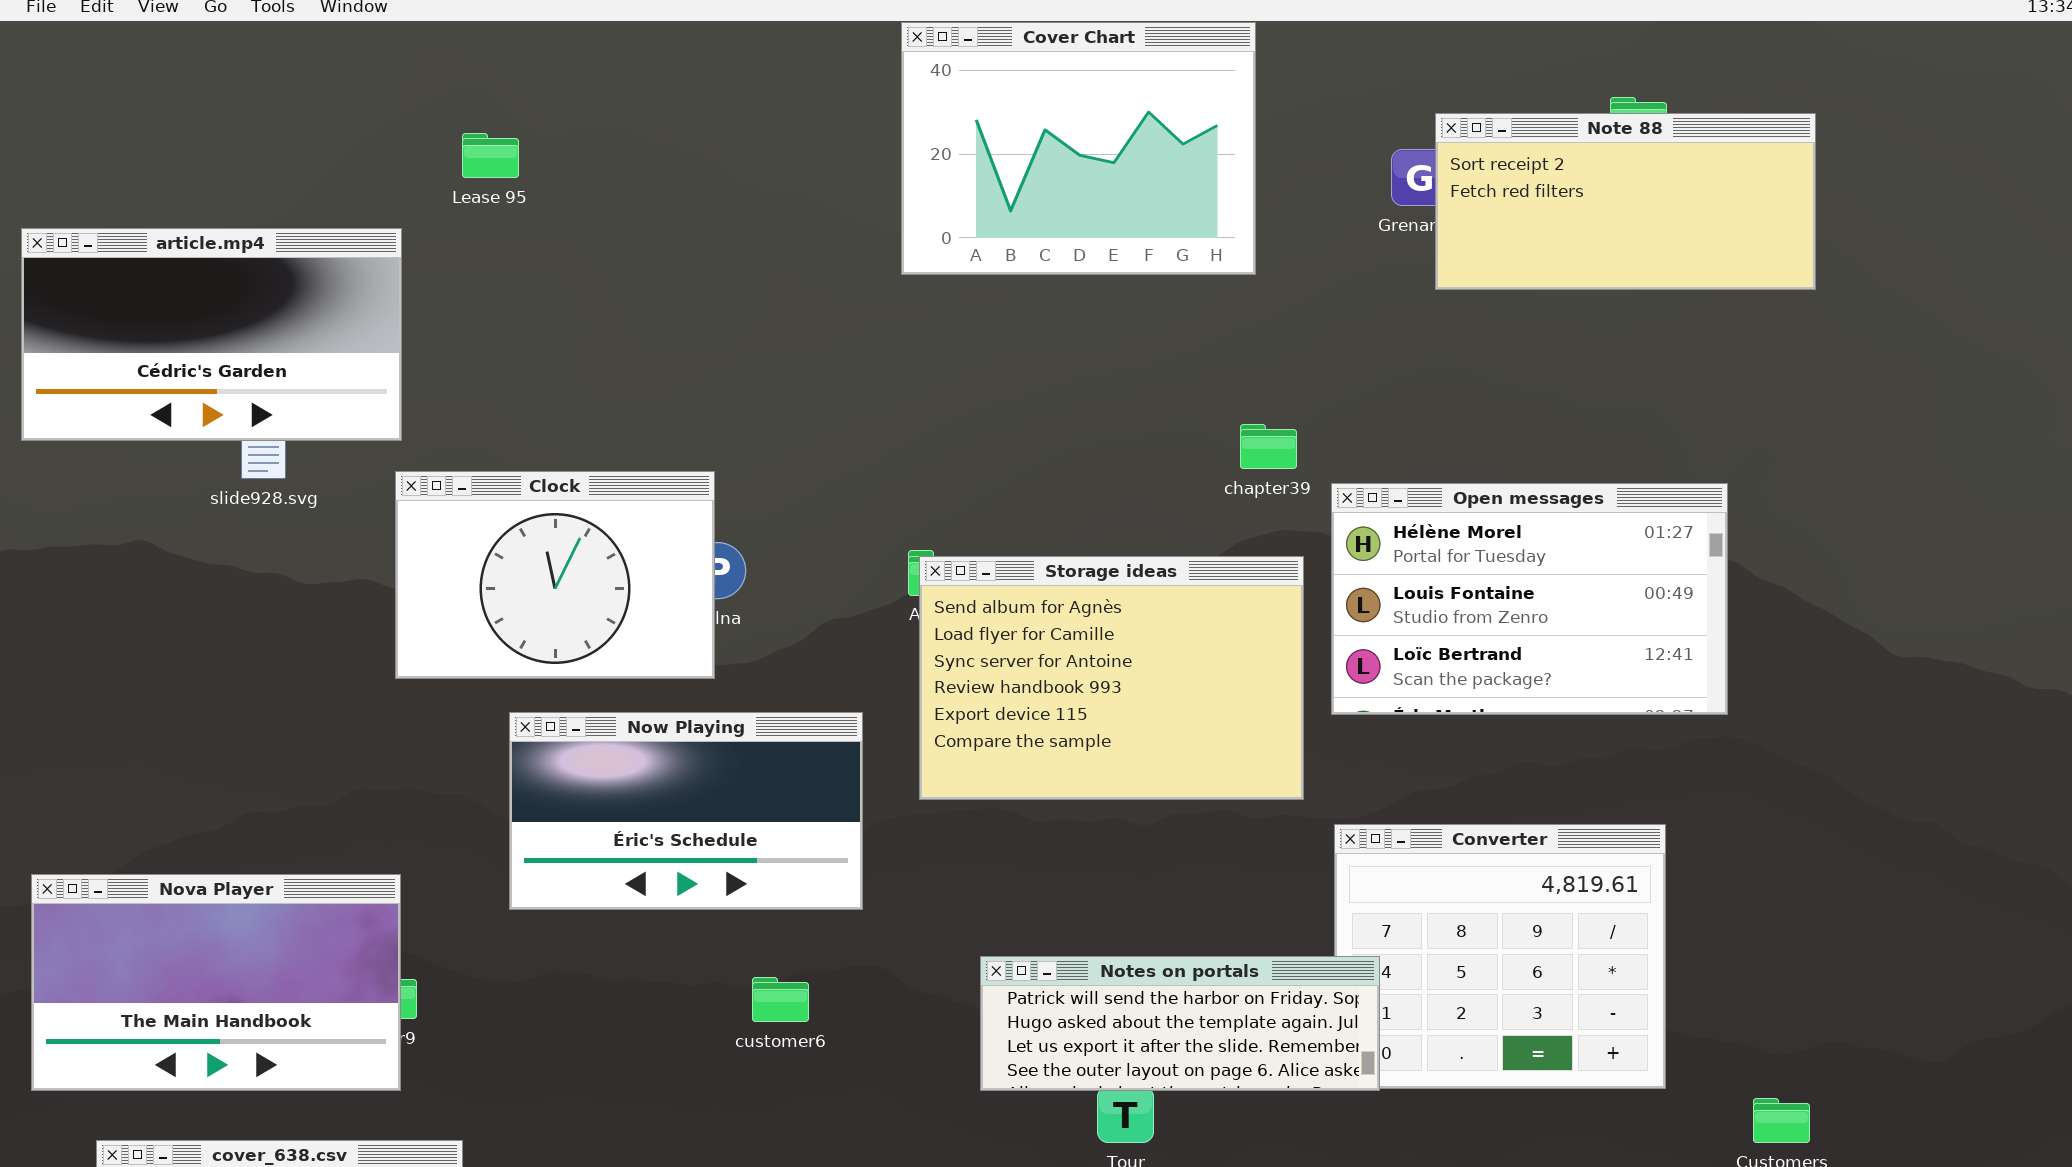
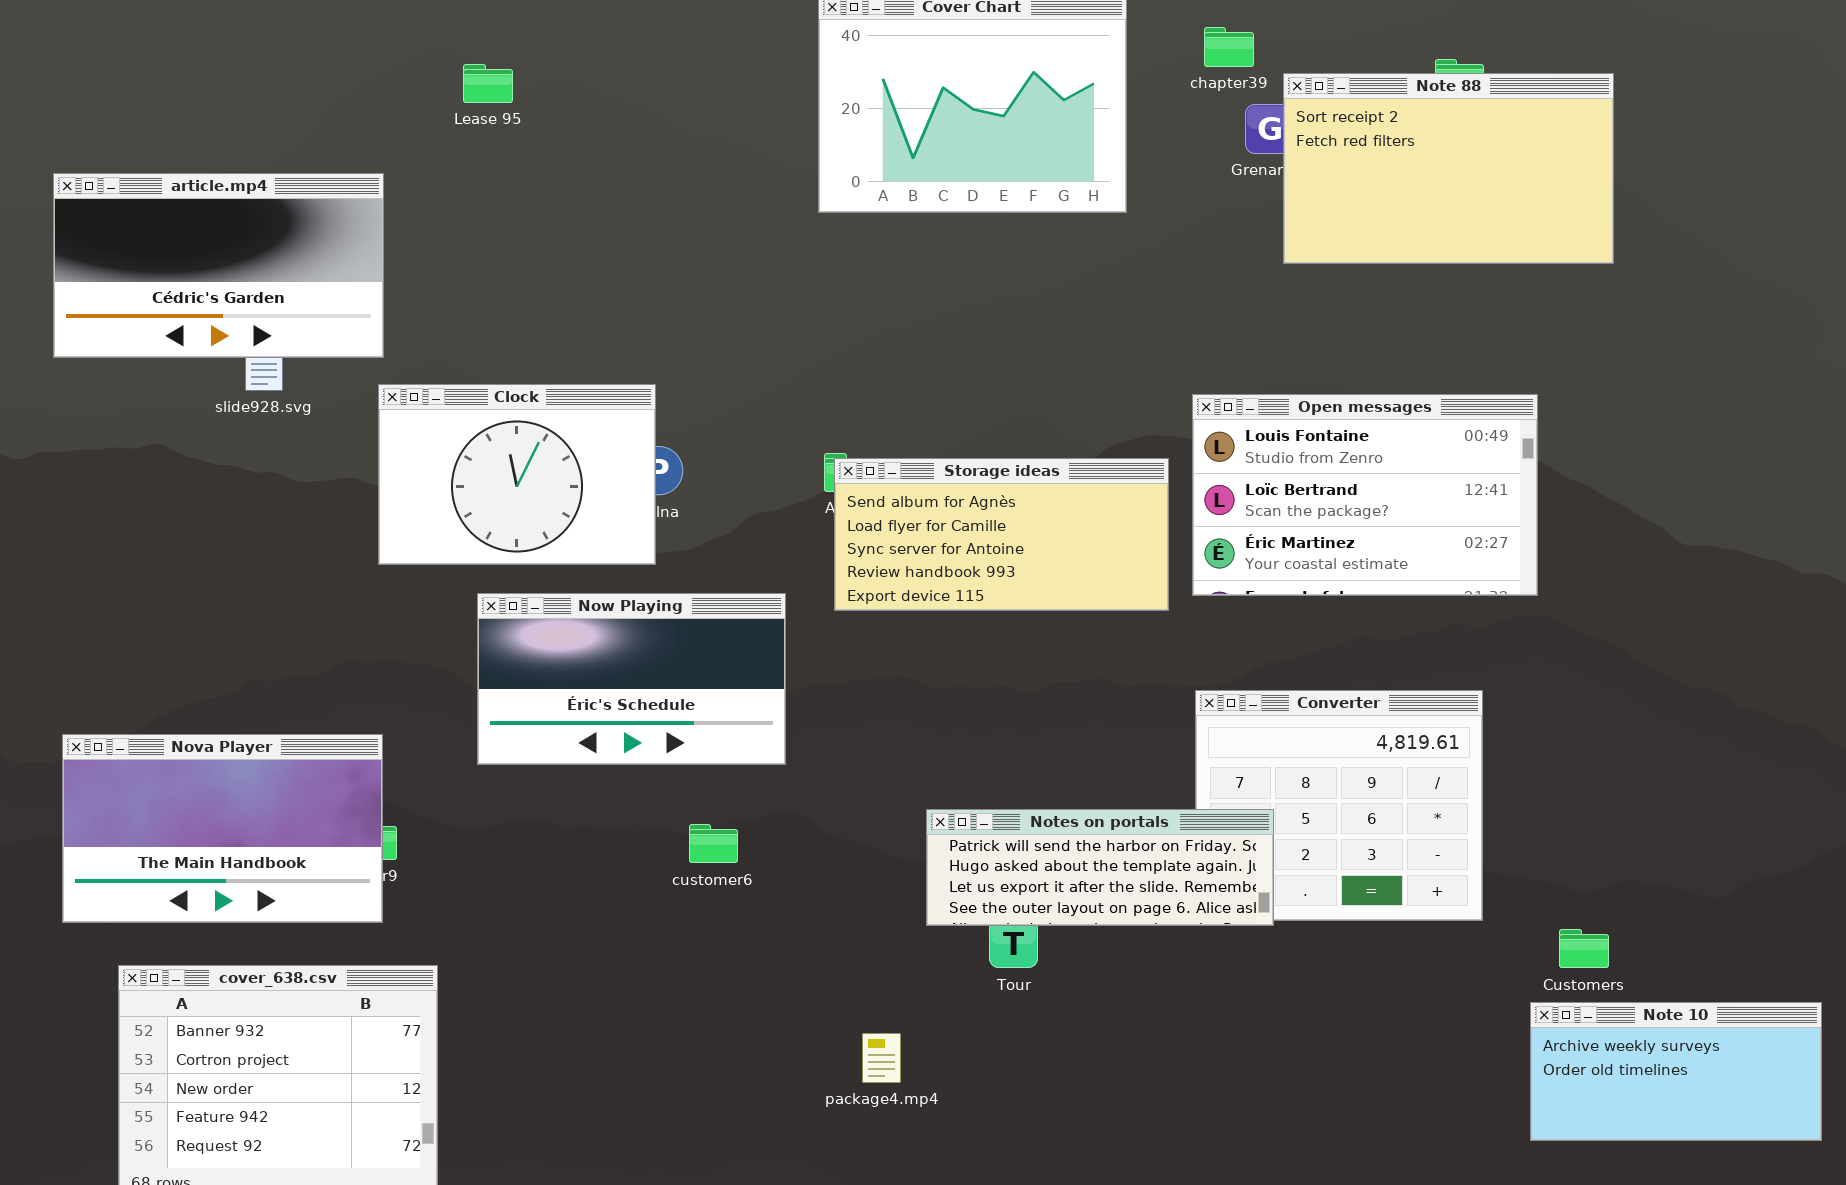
Note 88: [1435,113,1816,290] -> [1283,73,1614,264], resized
Lease 95: [462,133,519,178] -> [463,64,513,103], moved
chapter39: [1240,424,1297,469] -> [1204,27,1254,67], moved
Open messages: [1331,483,1728,715] -> [1192,394,1538,596], scrolled down 1 row
Storage ideas: [919,556,1304,800] -> [834,458,1169,611], resized
Notes on portals: [980,956,1380,1091] -> [926,809,1274,926], moved

